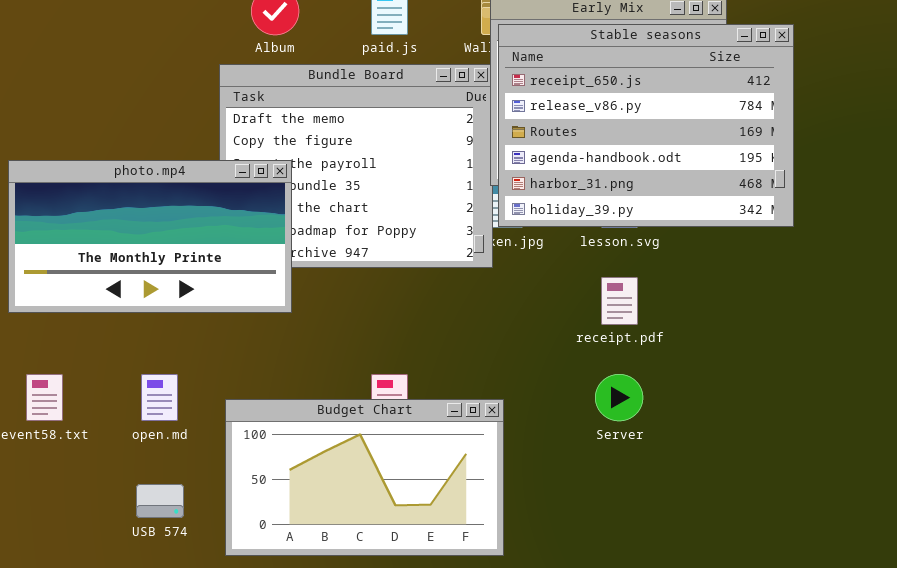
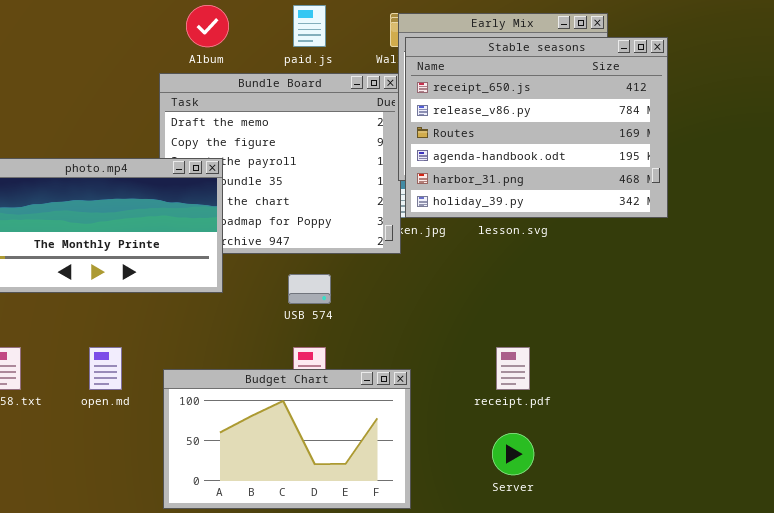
receipt.pdf: [601,277,638,325] -> [496,347,530,390], moved
Server: [595,374,643,421] -> [492,433,534,475], moved
USB 574: [136,484,184,518] -> [288,274,331,304], moved

